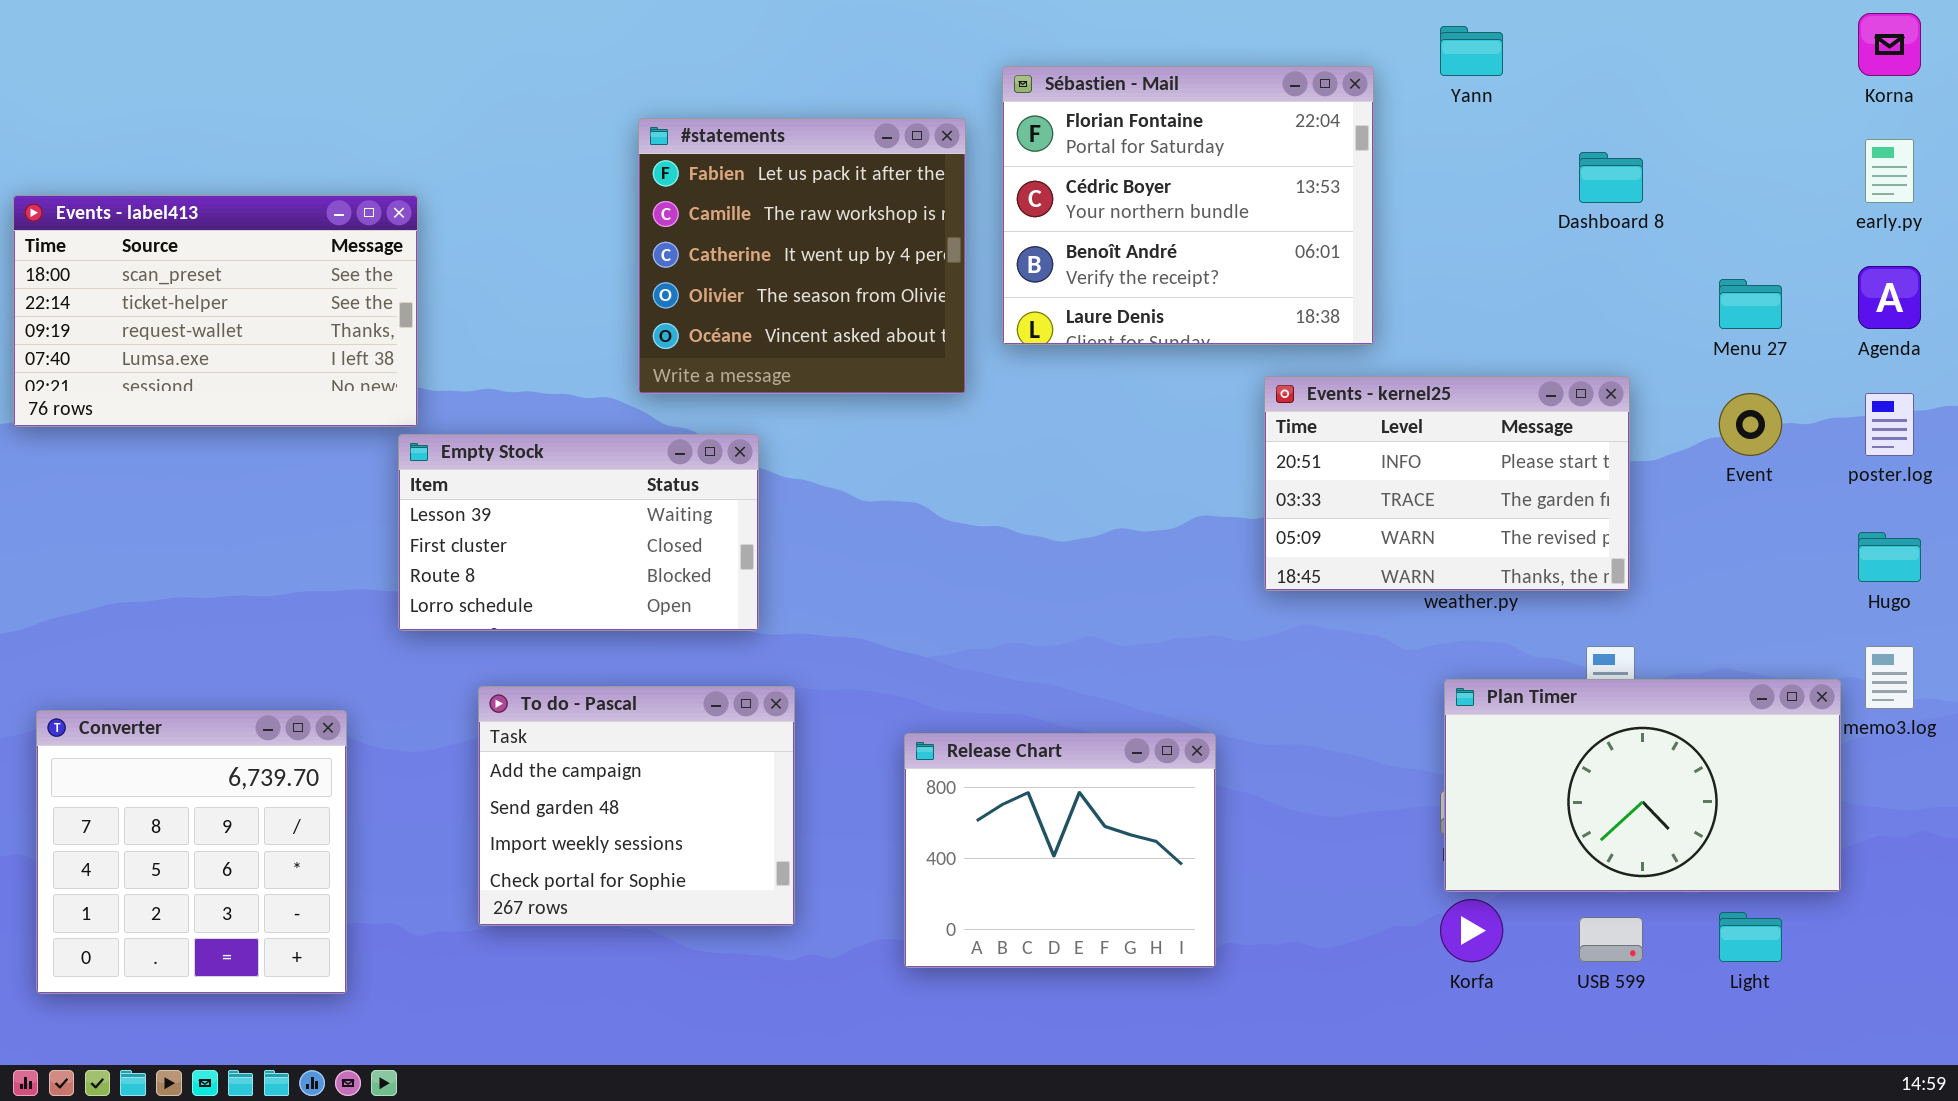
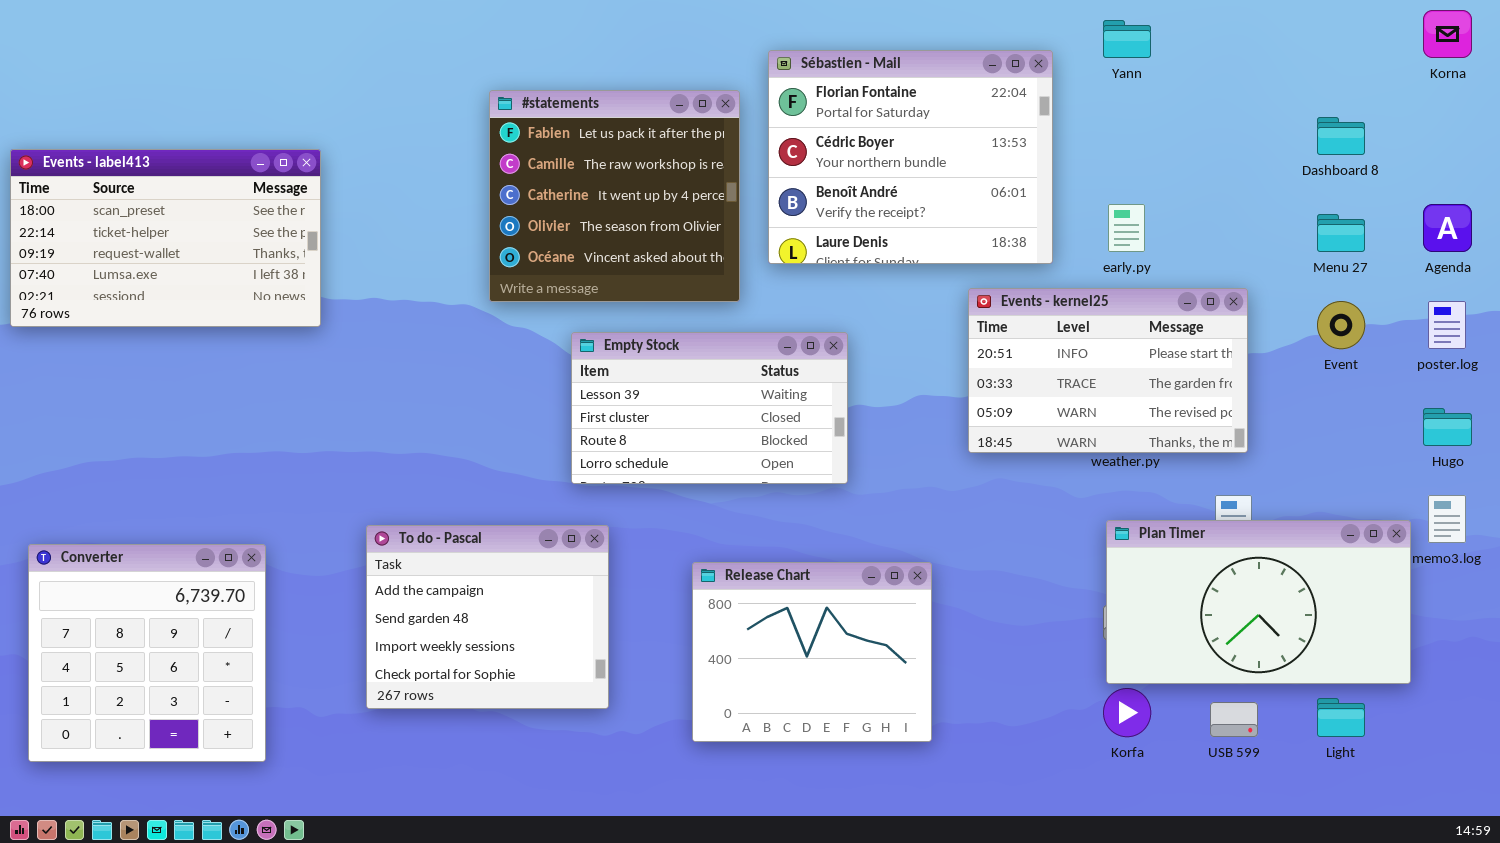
early.py: [1865,139,1914,203] -> [1108,204,1145,252], moved
Dashboard 8: [1579,152,1643,203] -> [1317,117,1365,155], moved
Empty Stock: [398,434,759,631] -> [571,332,848,484], moved

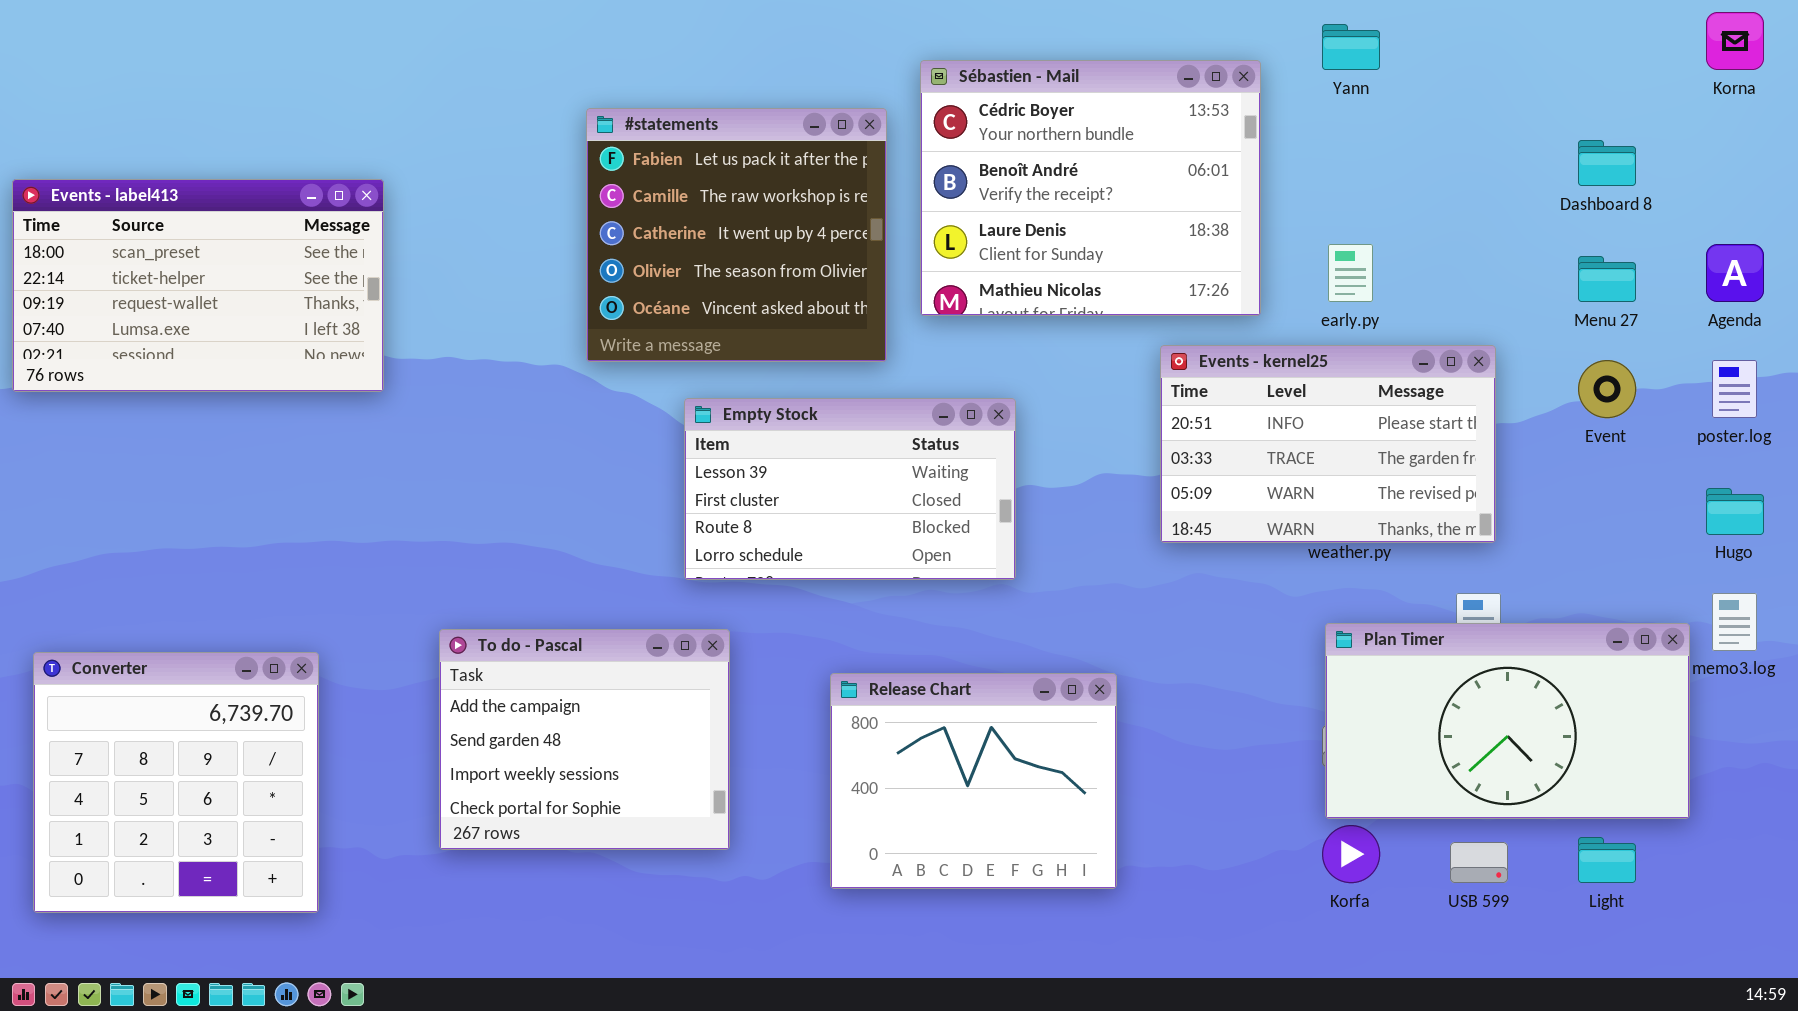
Sébastien - Mail: [768,50,1053,264] -> [920,60,1261,316], scrolled down 1 row

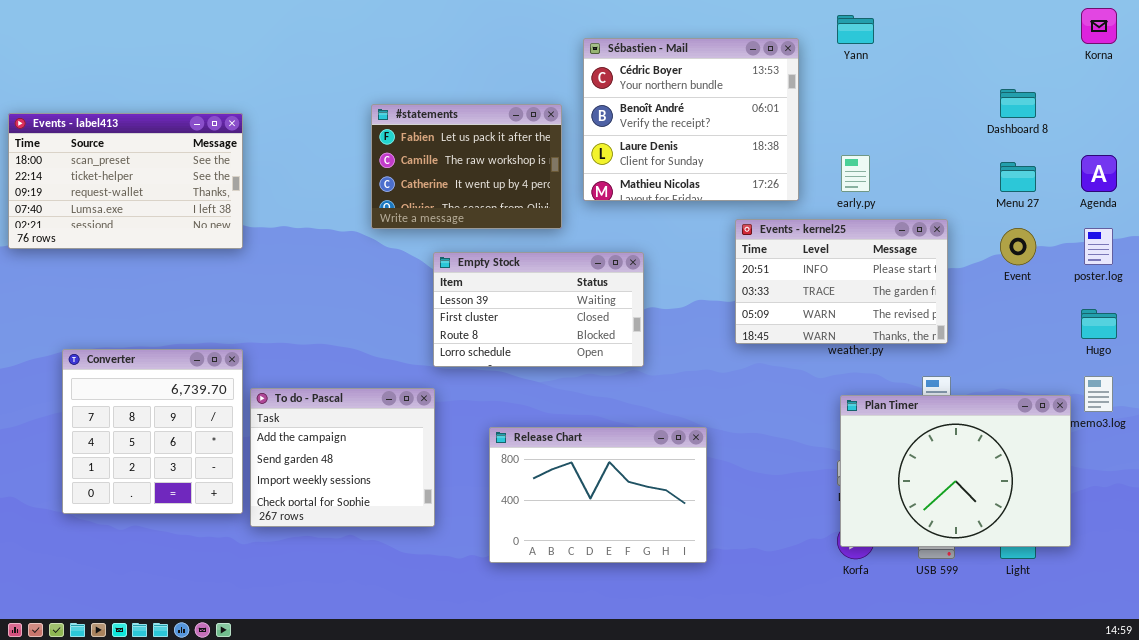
#statements: [586,108,887,362] -> [371,104,562,229], resized
Plan Timer: [1325,623,1690,819] -> [840,395,1071,547], resized
To do - Pascal: [439,629,730,850] -> [250,388,435,527], moved
Converter: [33,652,319,913] -> [62,349,243,514], moved
Release Chart: [830,673,1117,889] -> [489,427,707,563], resized

